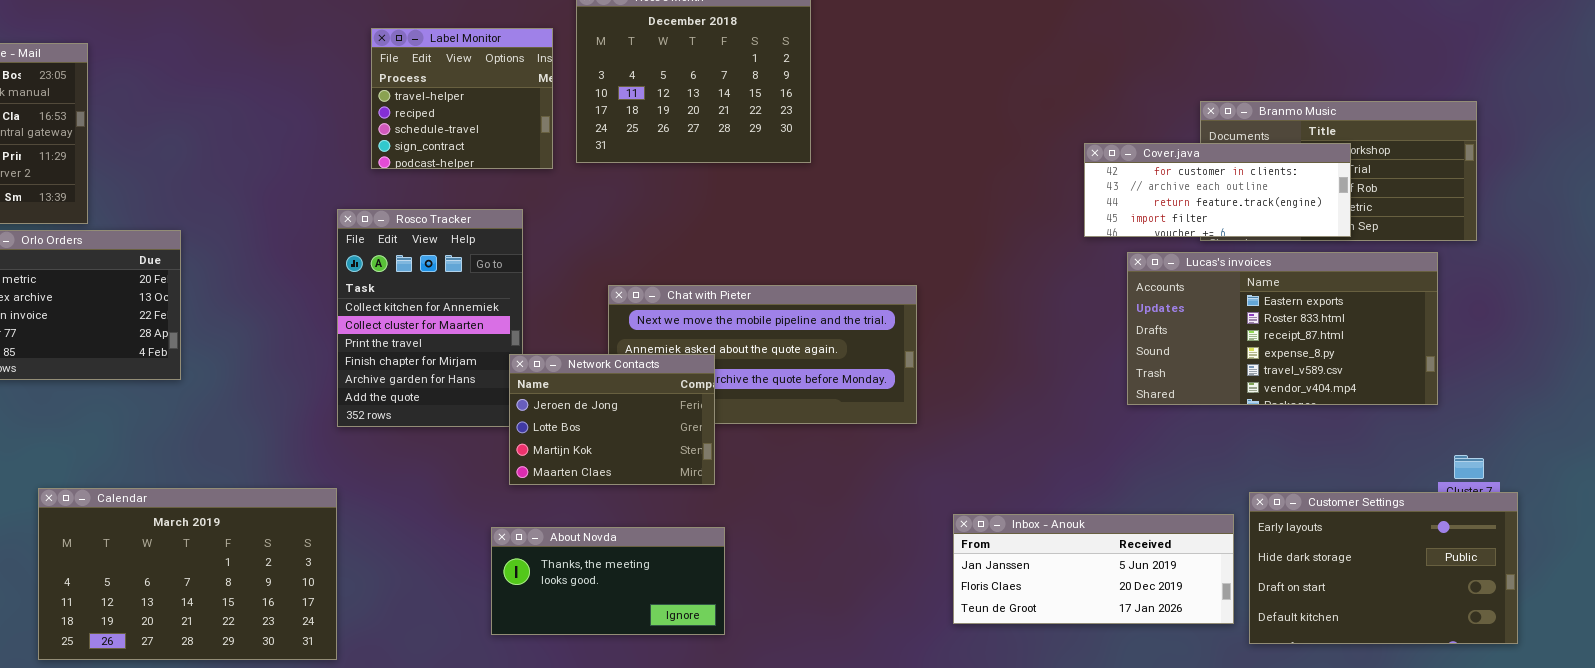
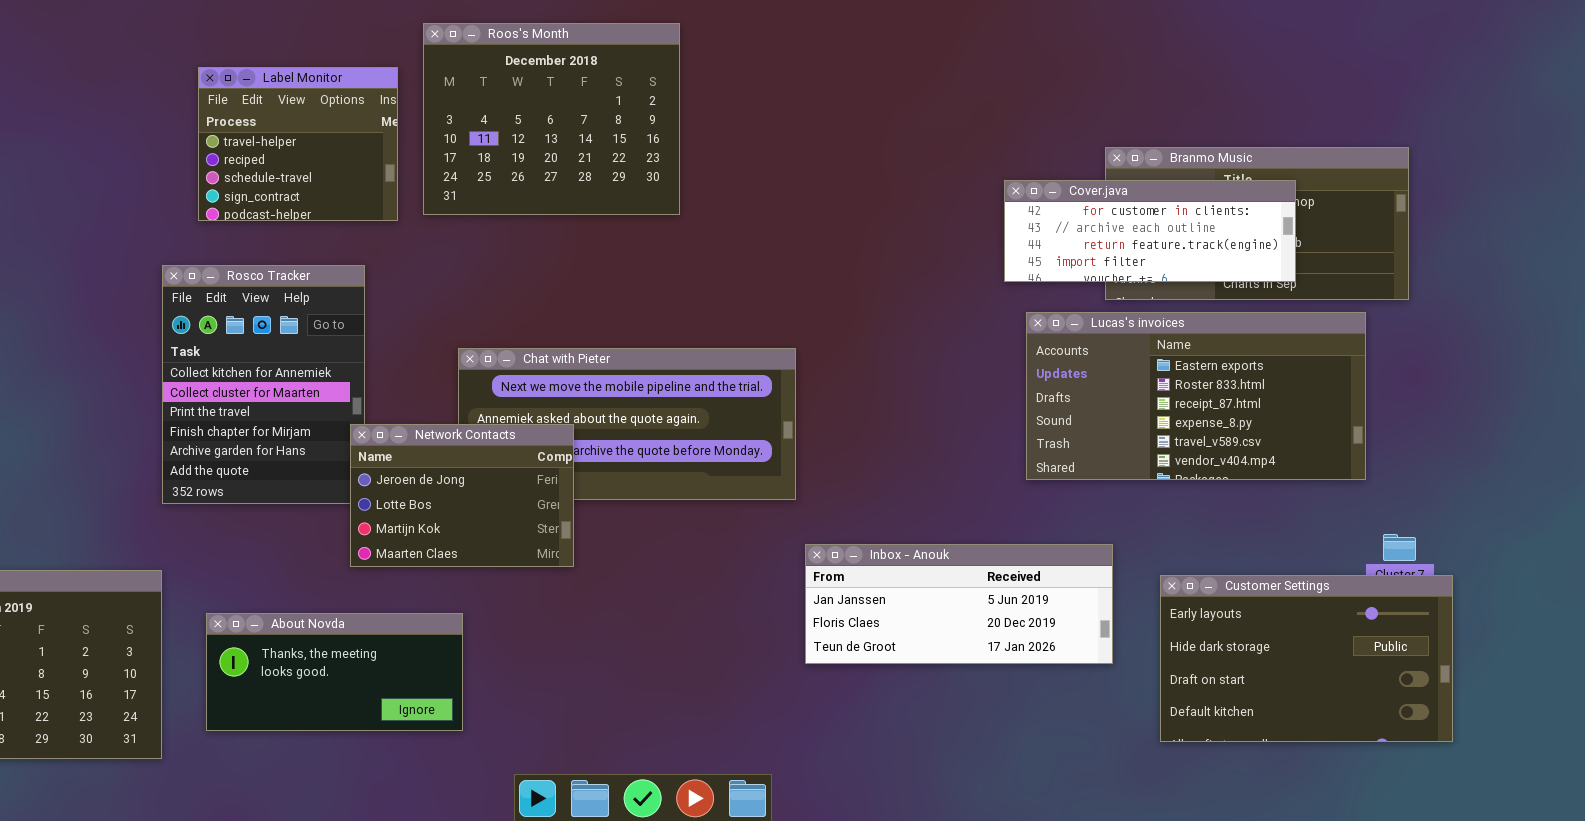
Cover.java: [1084,143,1351,237] -> [1004,180,1296,282], moved
Inbox - Anouk: [953,514,1234,624] -> [805,544,1113,664], moved
About Novda: [491,527,725,635] -> [206,613,463,731], moved

